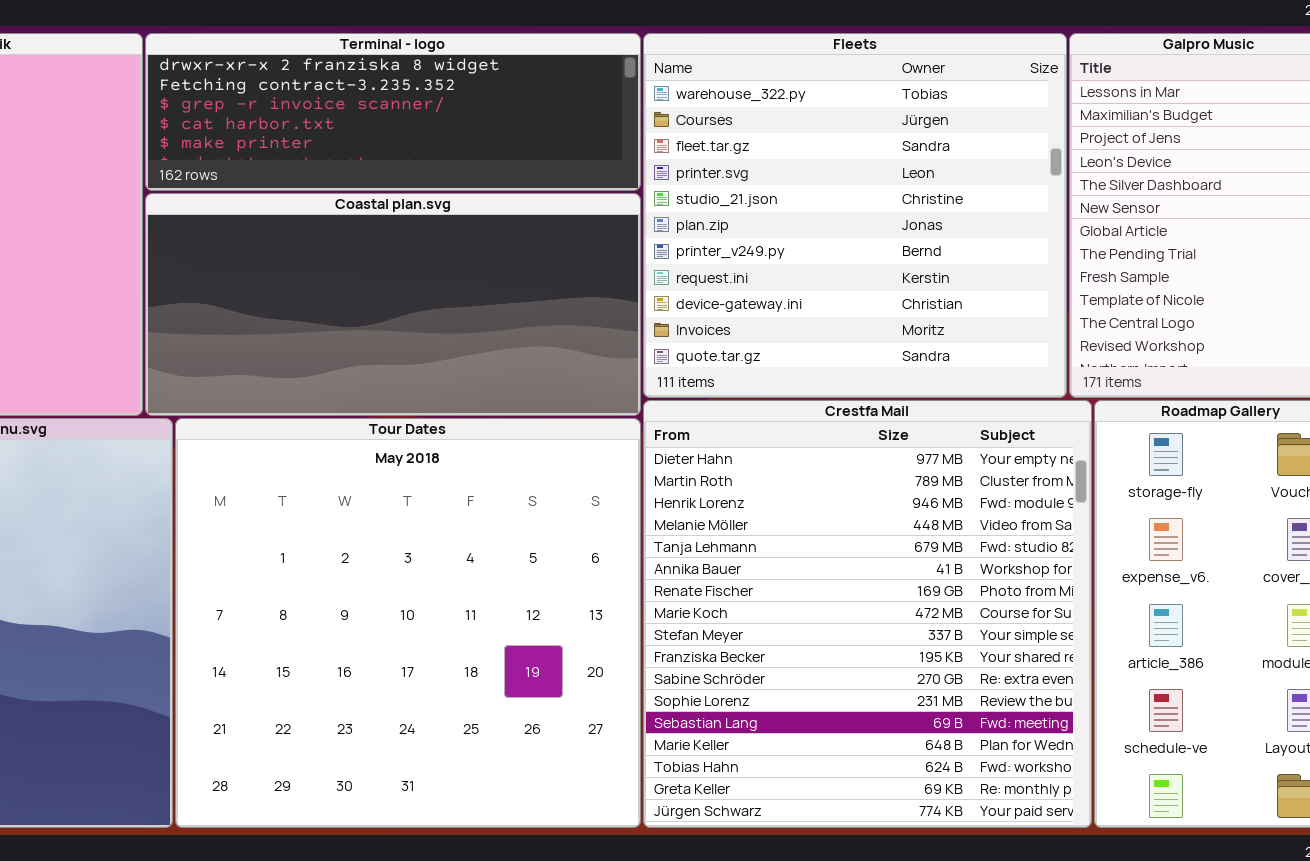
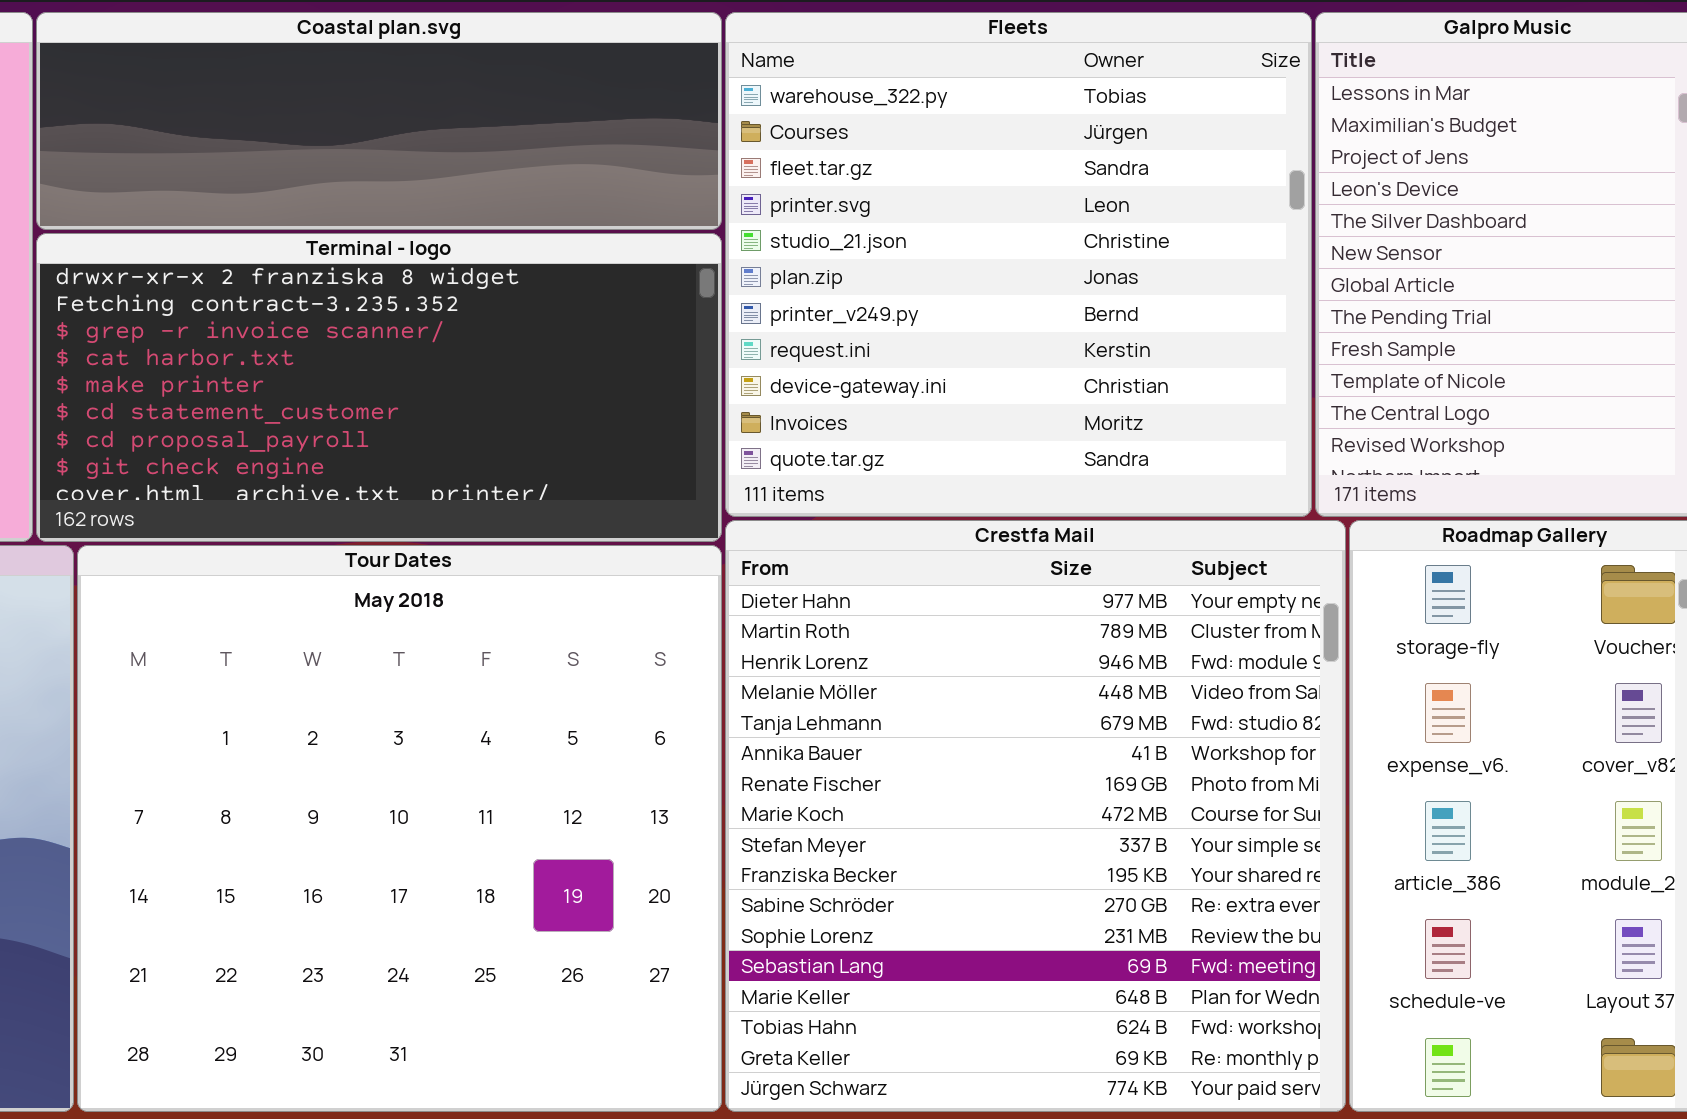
Terminal - logo: [145,33,641,191] -> [36,233,722,542], moved, resized
Coastal plan.svg: [145,193,641,416] -> [36,12,722,230], moved, resized

